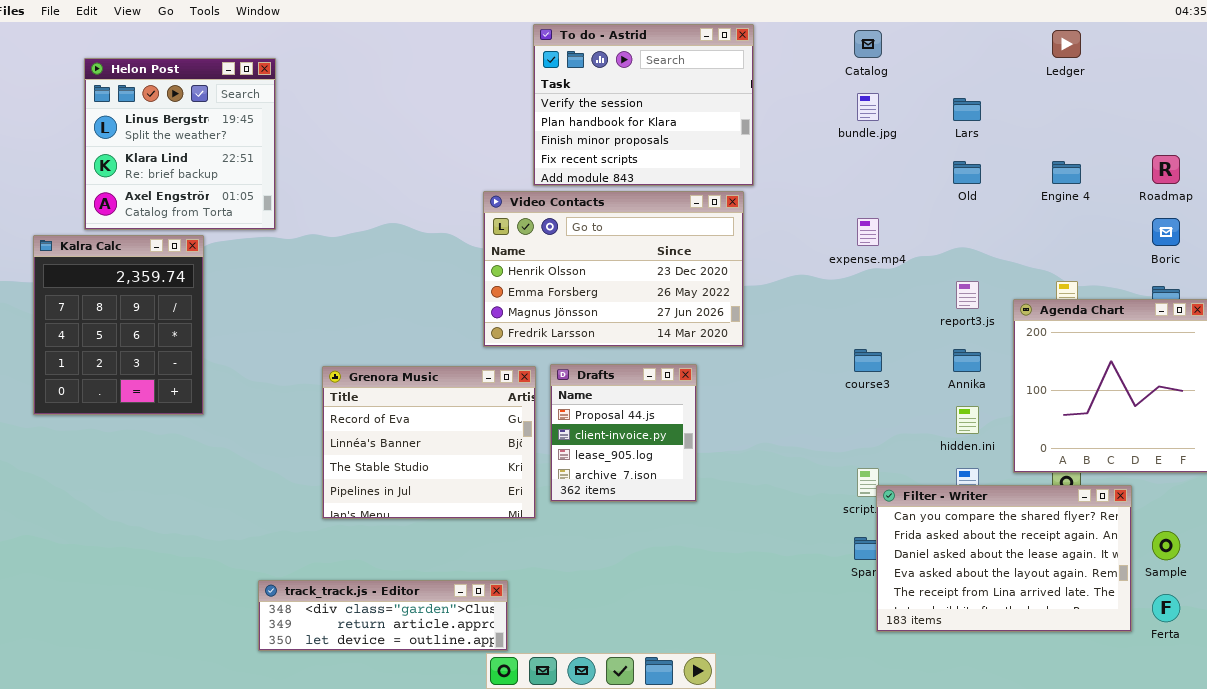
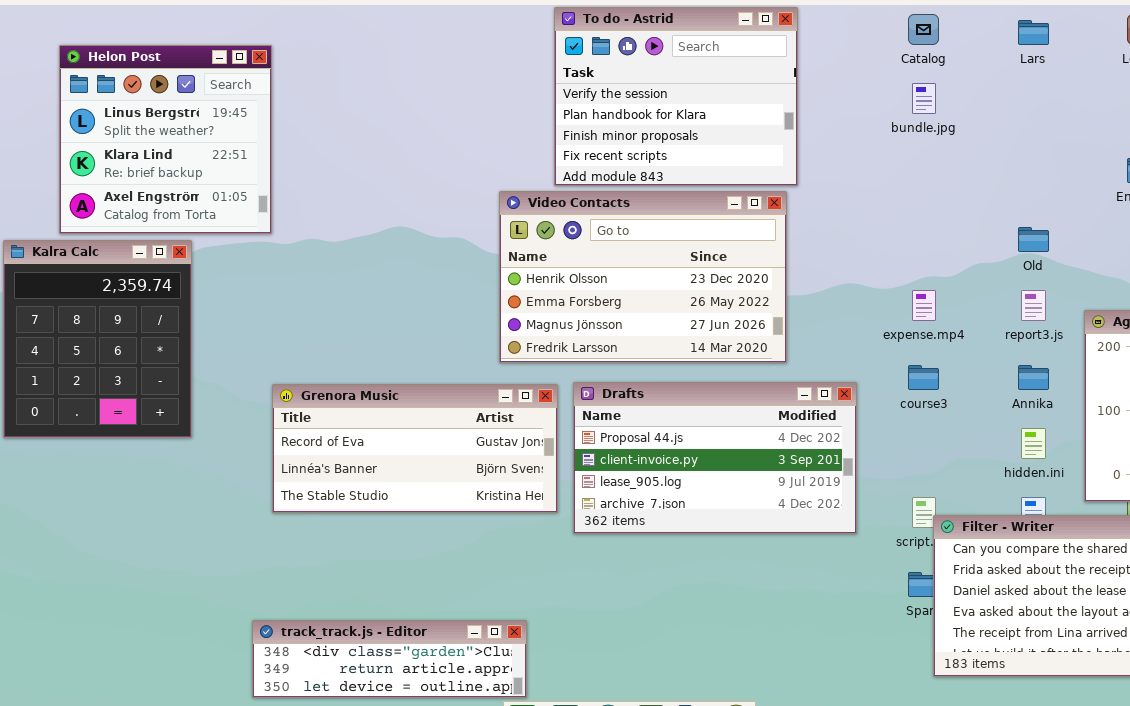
Lars: [953,98,981,121] -> [1018,20,1049,45], moved
Old: [953,161,981,184] -> [1018,227,1049,252], moved
expense.mp4: [857,218,879,246] -> [912,290,936,321], moved
Drafts: [550,364,697,502] -> [573,382,857,534], resized
Grenora Music: [322,366,536,519] -> [272,384,558,513], resized

